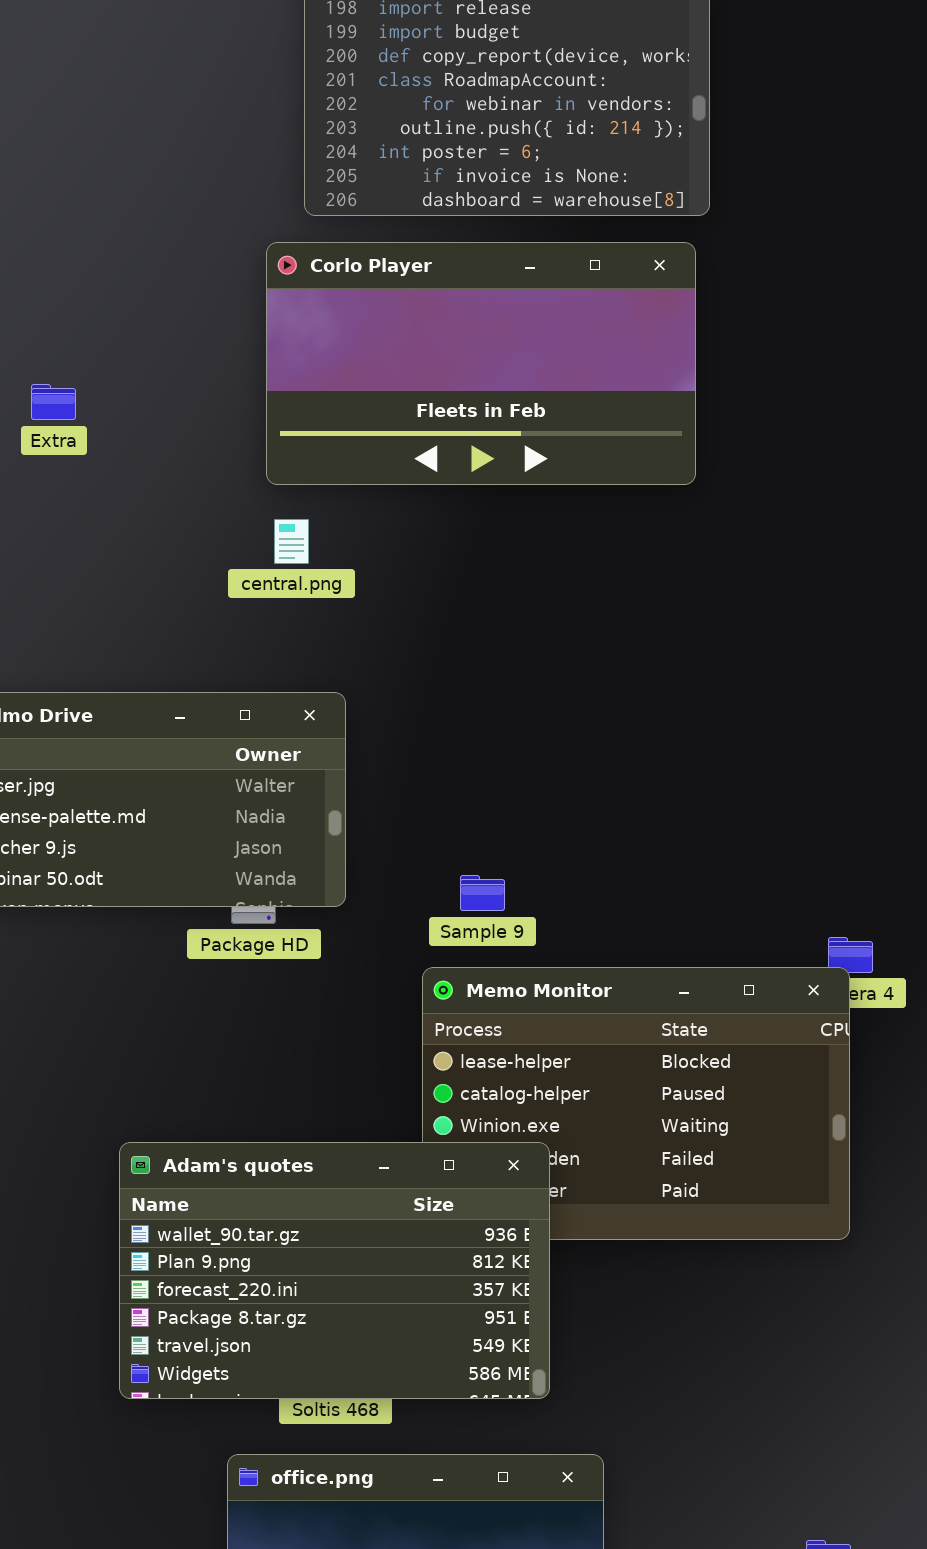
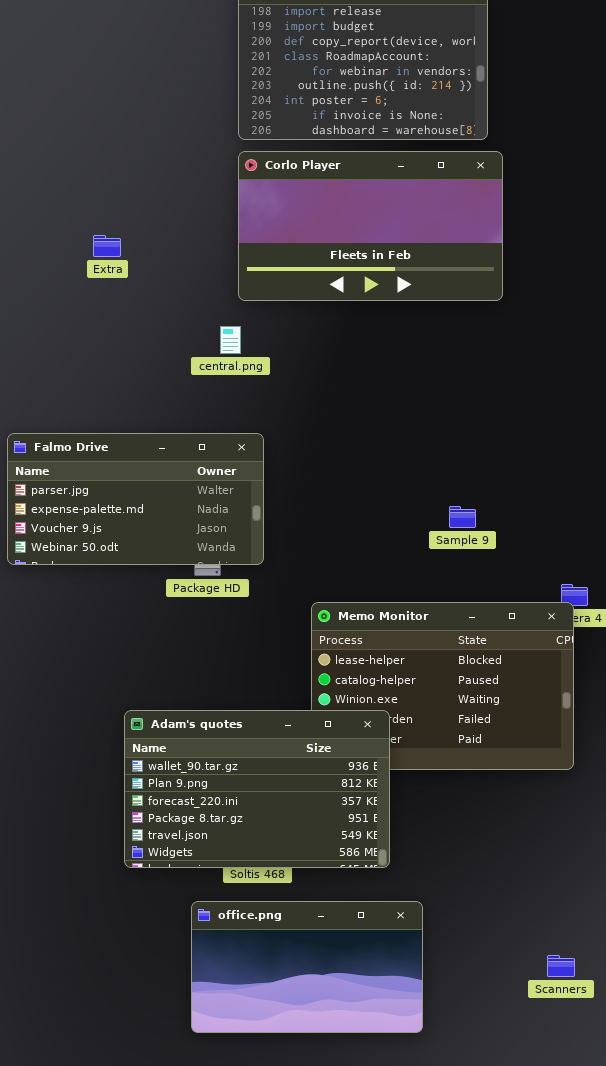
Corlo Player: [266,242,696,485] -> [238,151,503,301], moved
Extra: [31,384,76,420] -> [93,235,121,257], moved
Sample 9: [460,875,505,911] -> [449,506,476,528], moved

